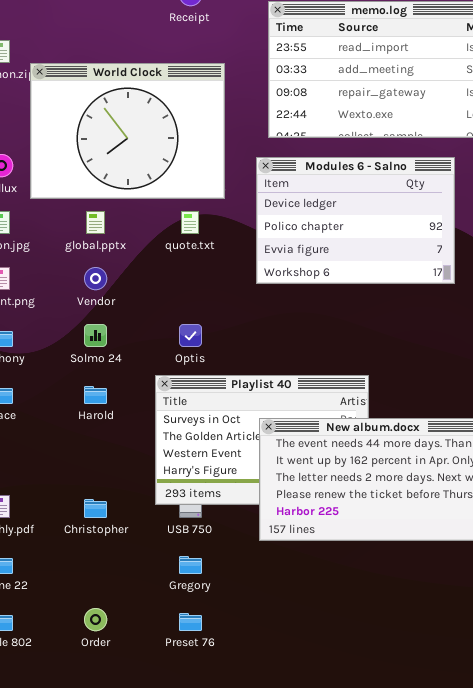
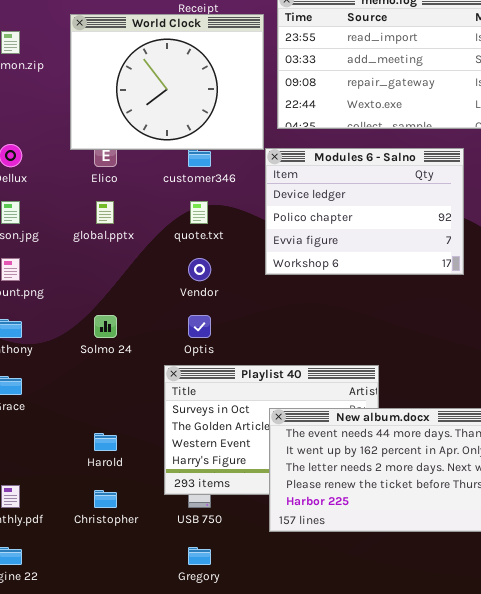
World Clock: [30,63,225,199] -> [70,14,264,150], moved
Vendor: [84,267,107,290] -> [188,258,211,281], moved
Harold: [84,386,107,404] -> [94,433,117,451], moved

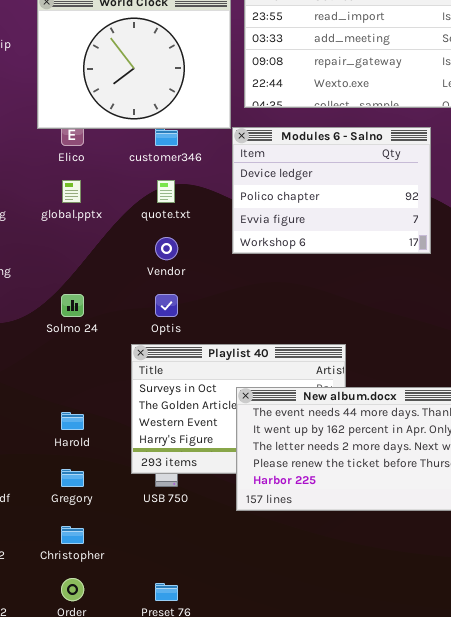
Christopher: [94,490,117,508] -> [61,526,84,544], moved
Gregory: [188,547,211,565] -> [61,469,84,487], moved

